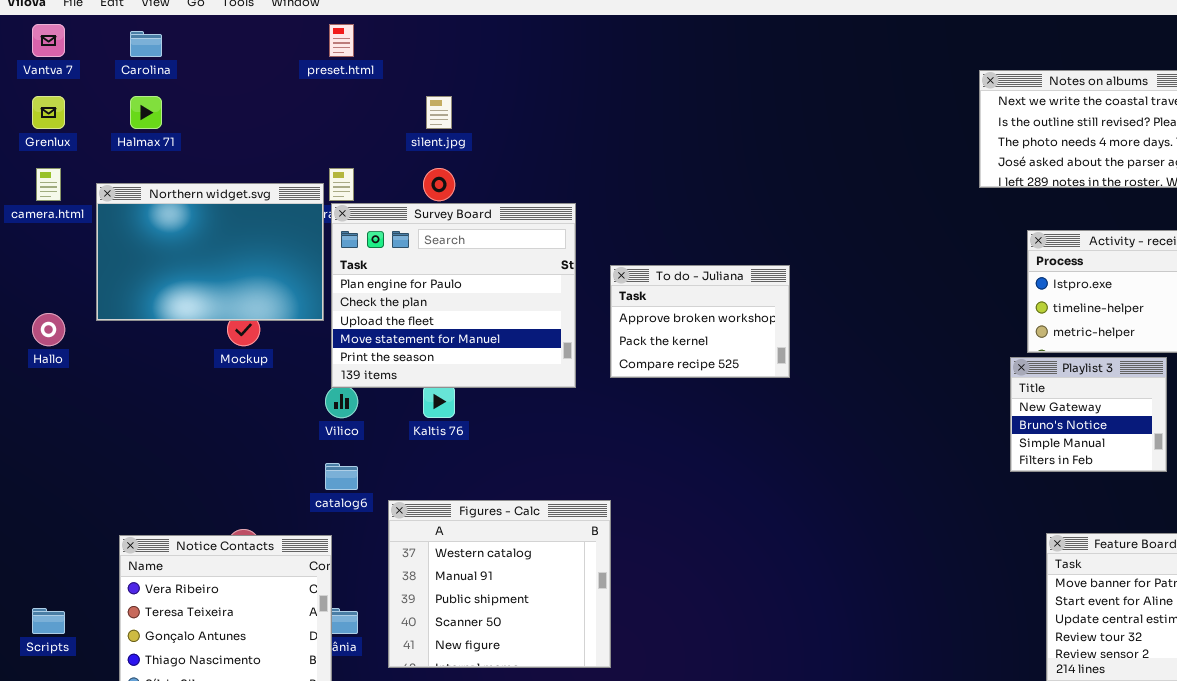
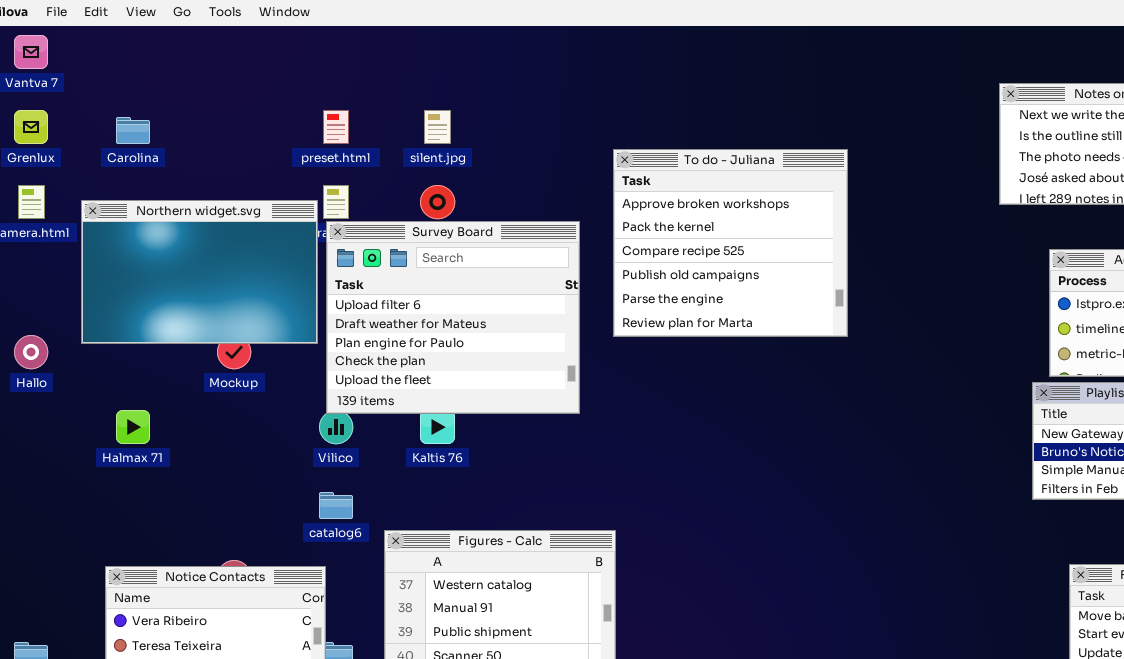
preset.html: [329,24,354,57] -> [323,110,349,144], moved
Carolina: [130,31,162,57] -> [116,117,150,144], moved
Halmax 71: [130,96,162,129] -> [116,410,150,444], moved
Survey Board: [331,203,576,388] -> [326,221,580,414], scrolled up 2 rows
To do - Juliana: [610,265,790,378] -> [613,149,848,337], moved, resized

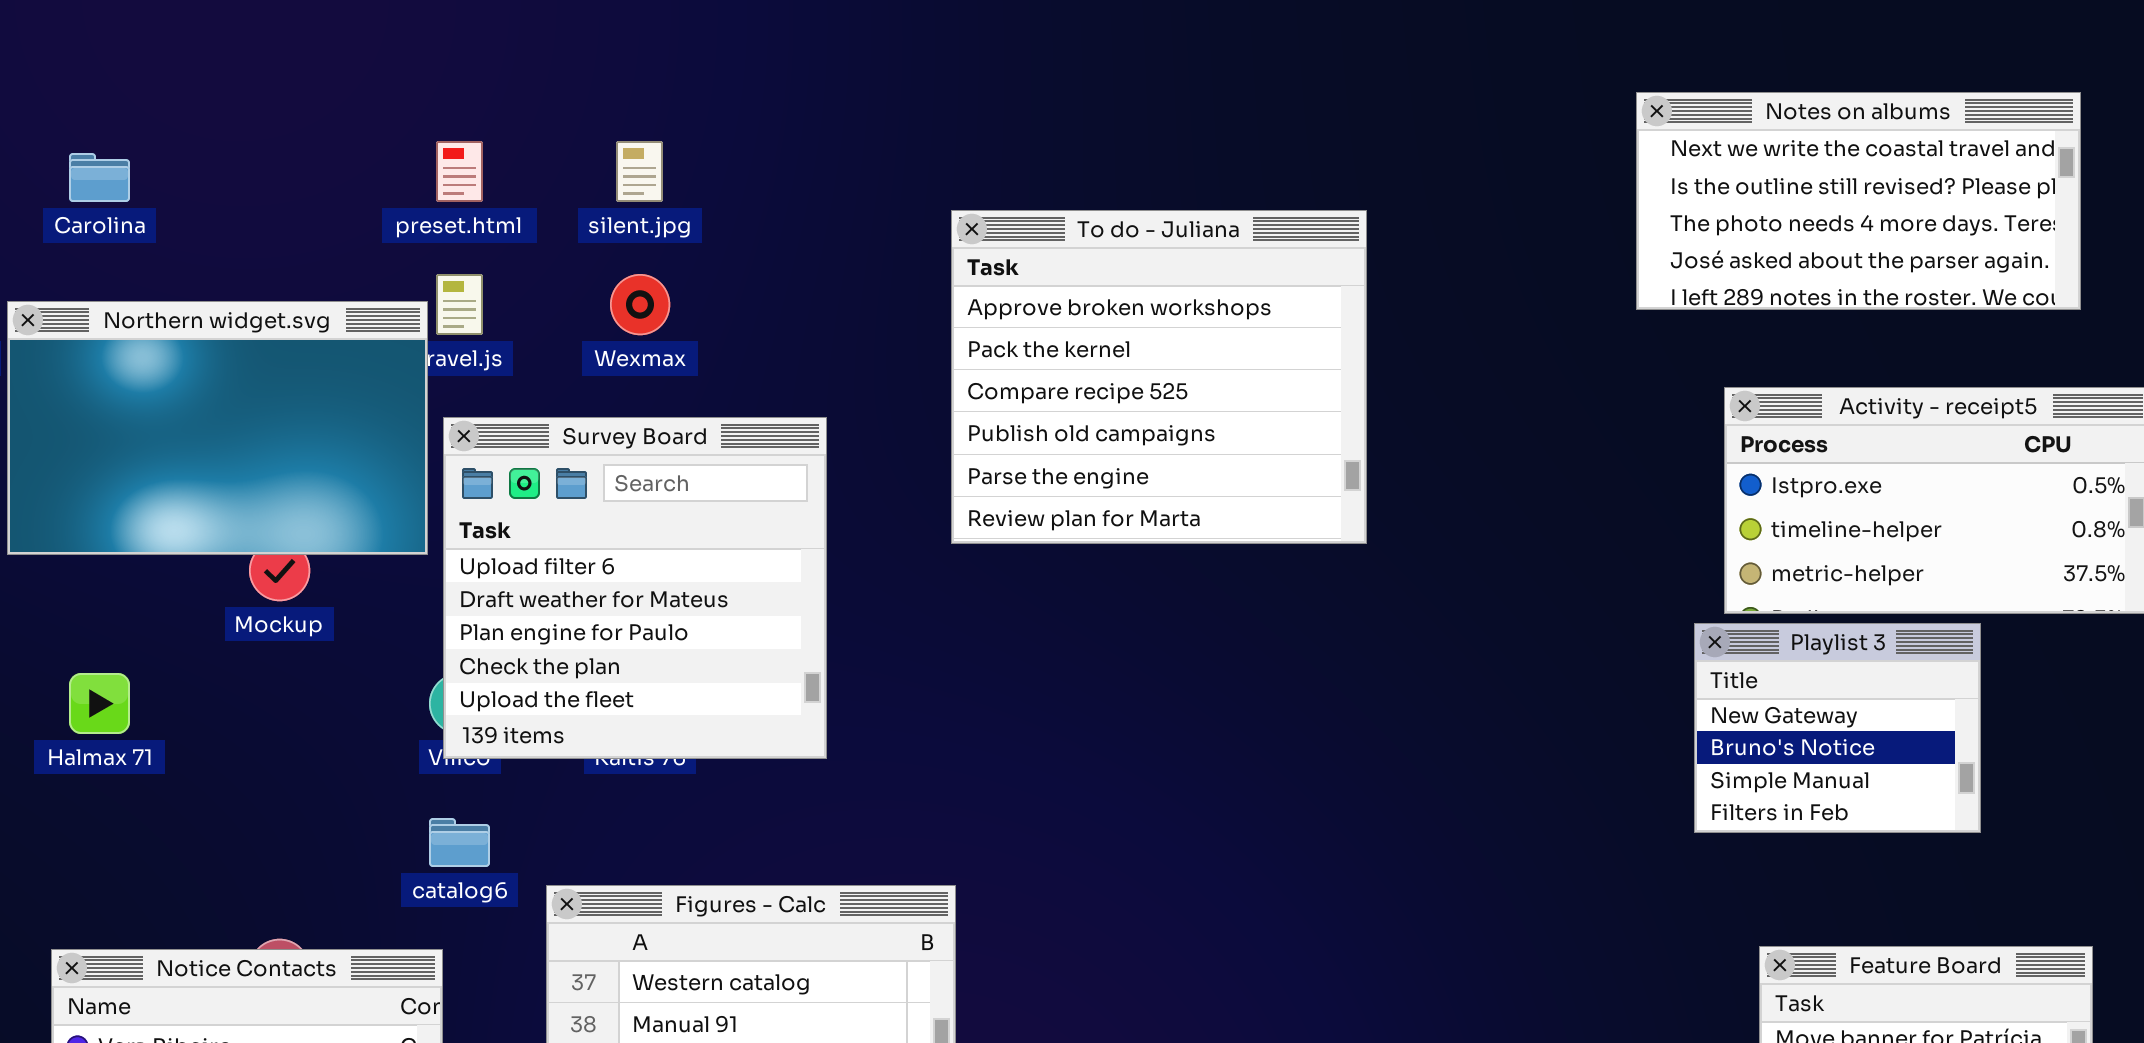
Survey Board: [326,221,580,414] -> [443,417,827,759], moved, resized

